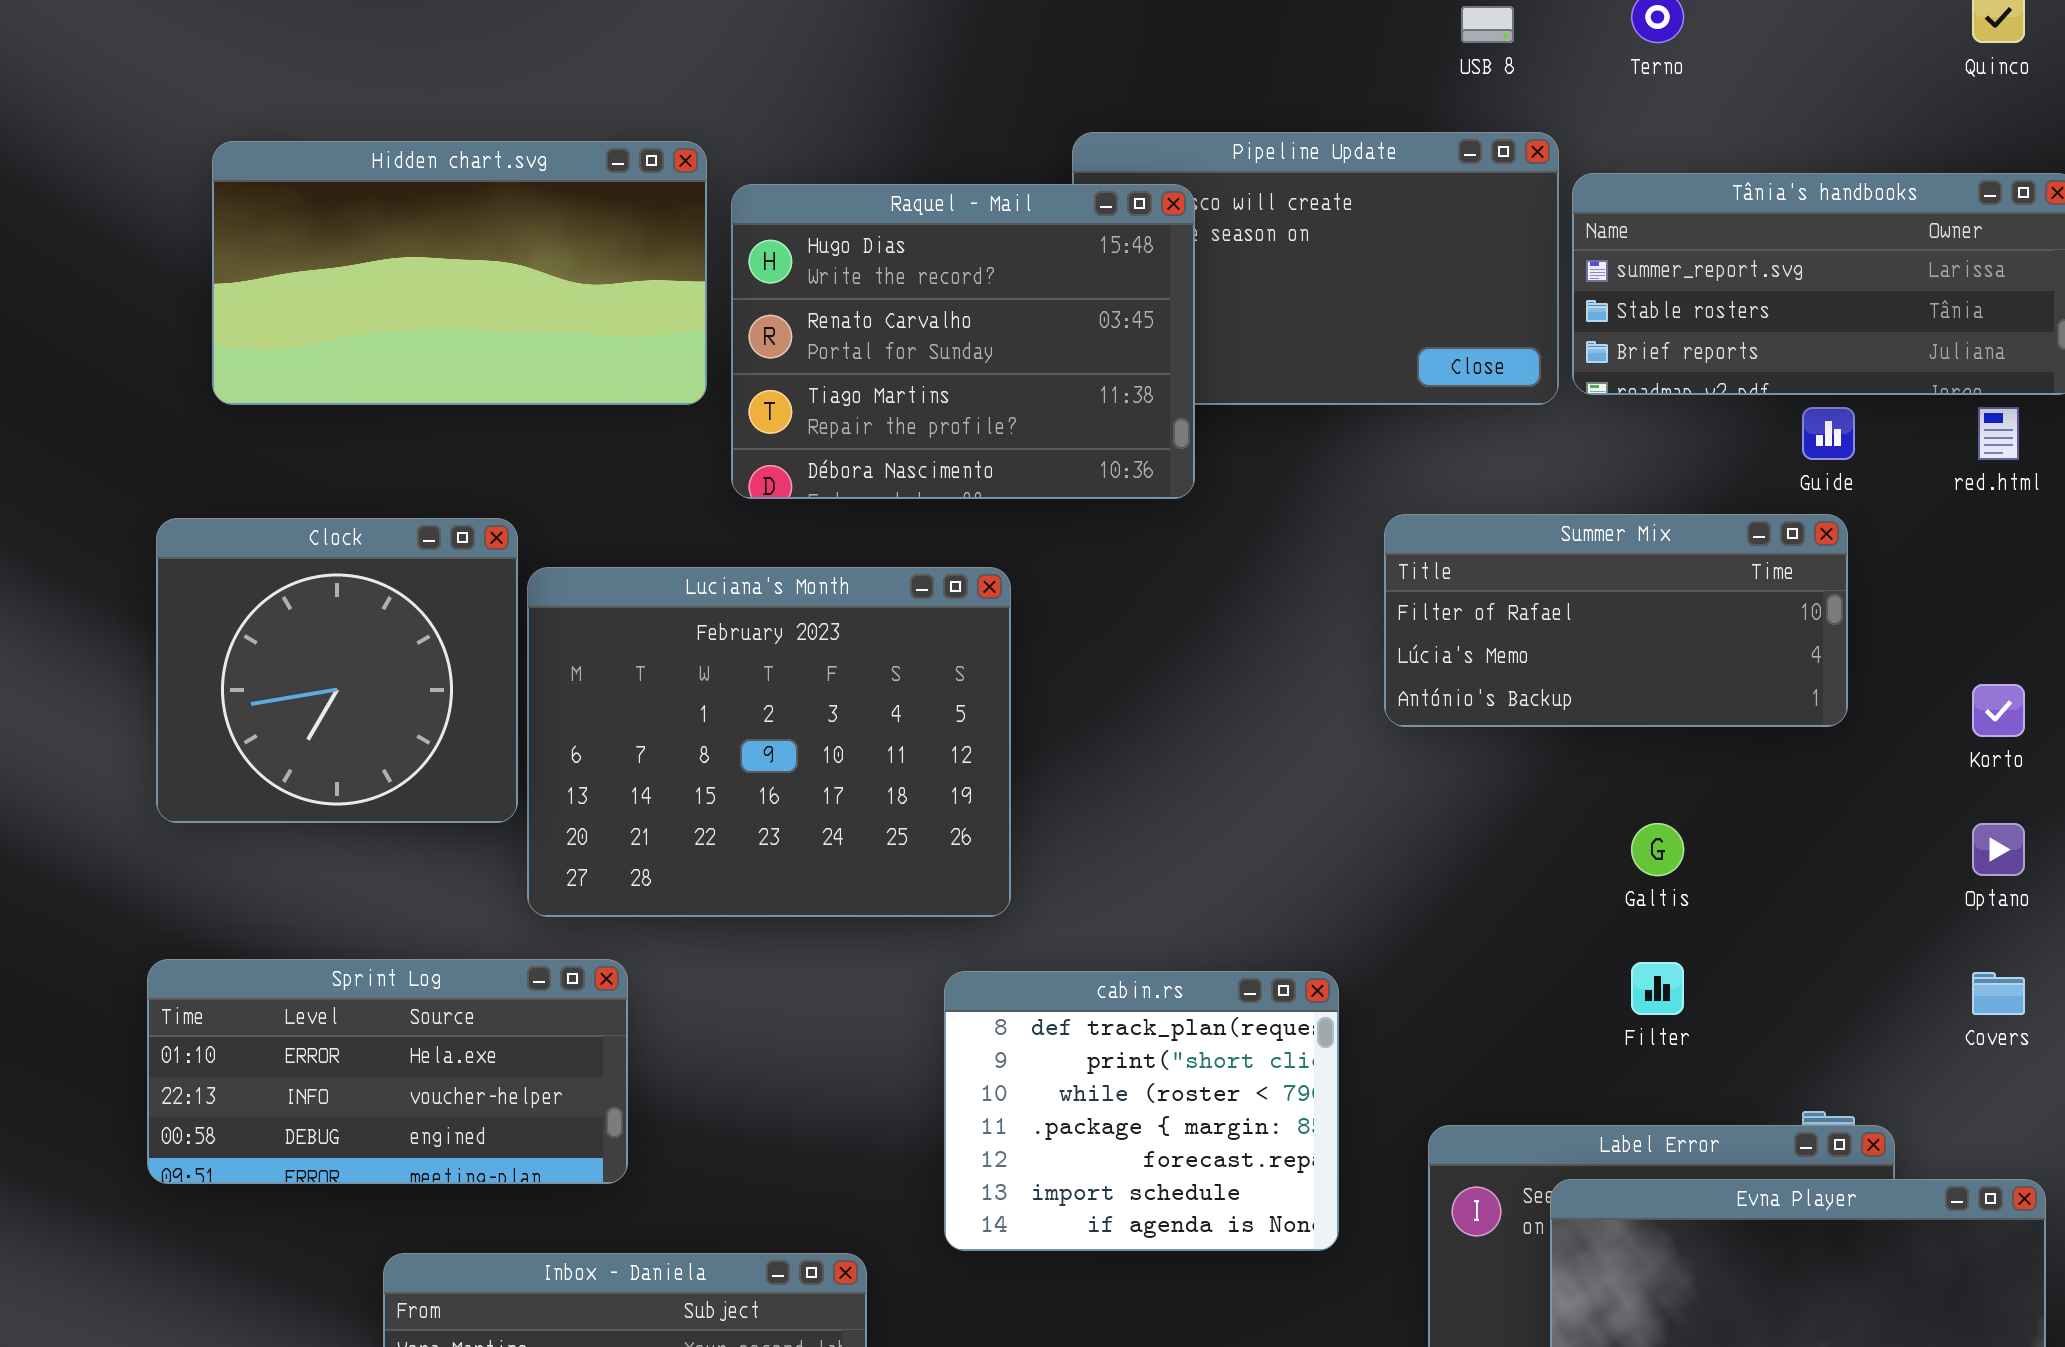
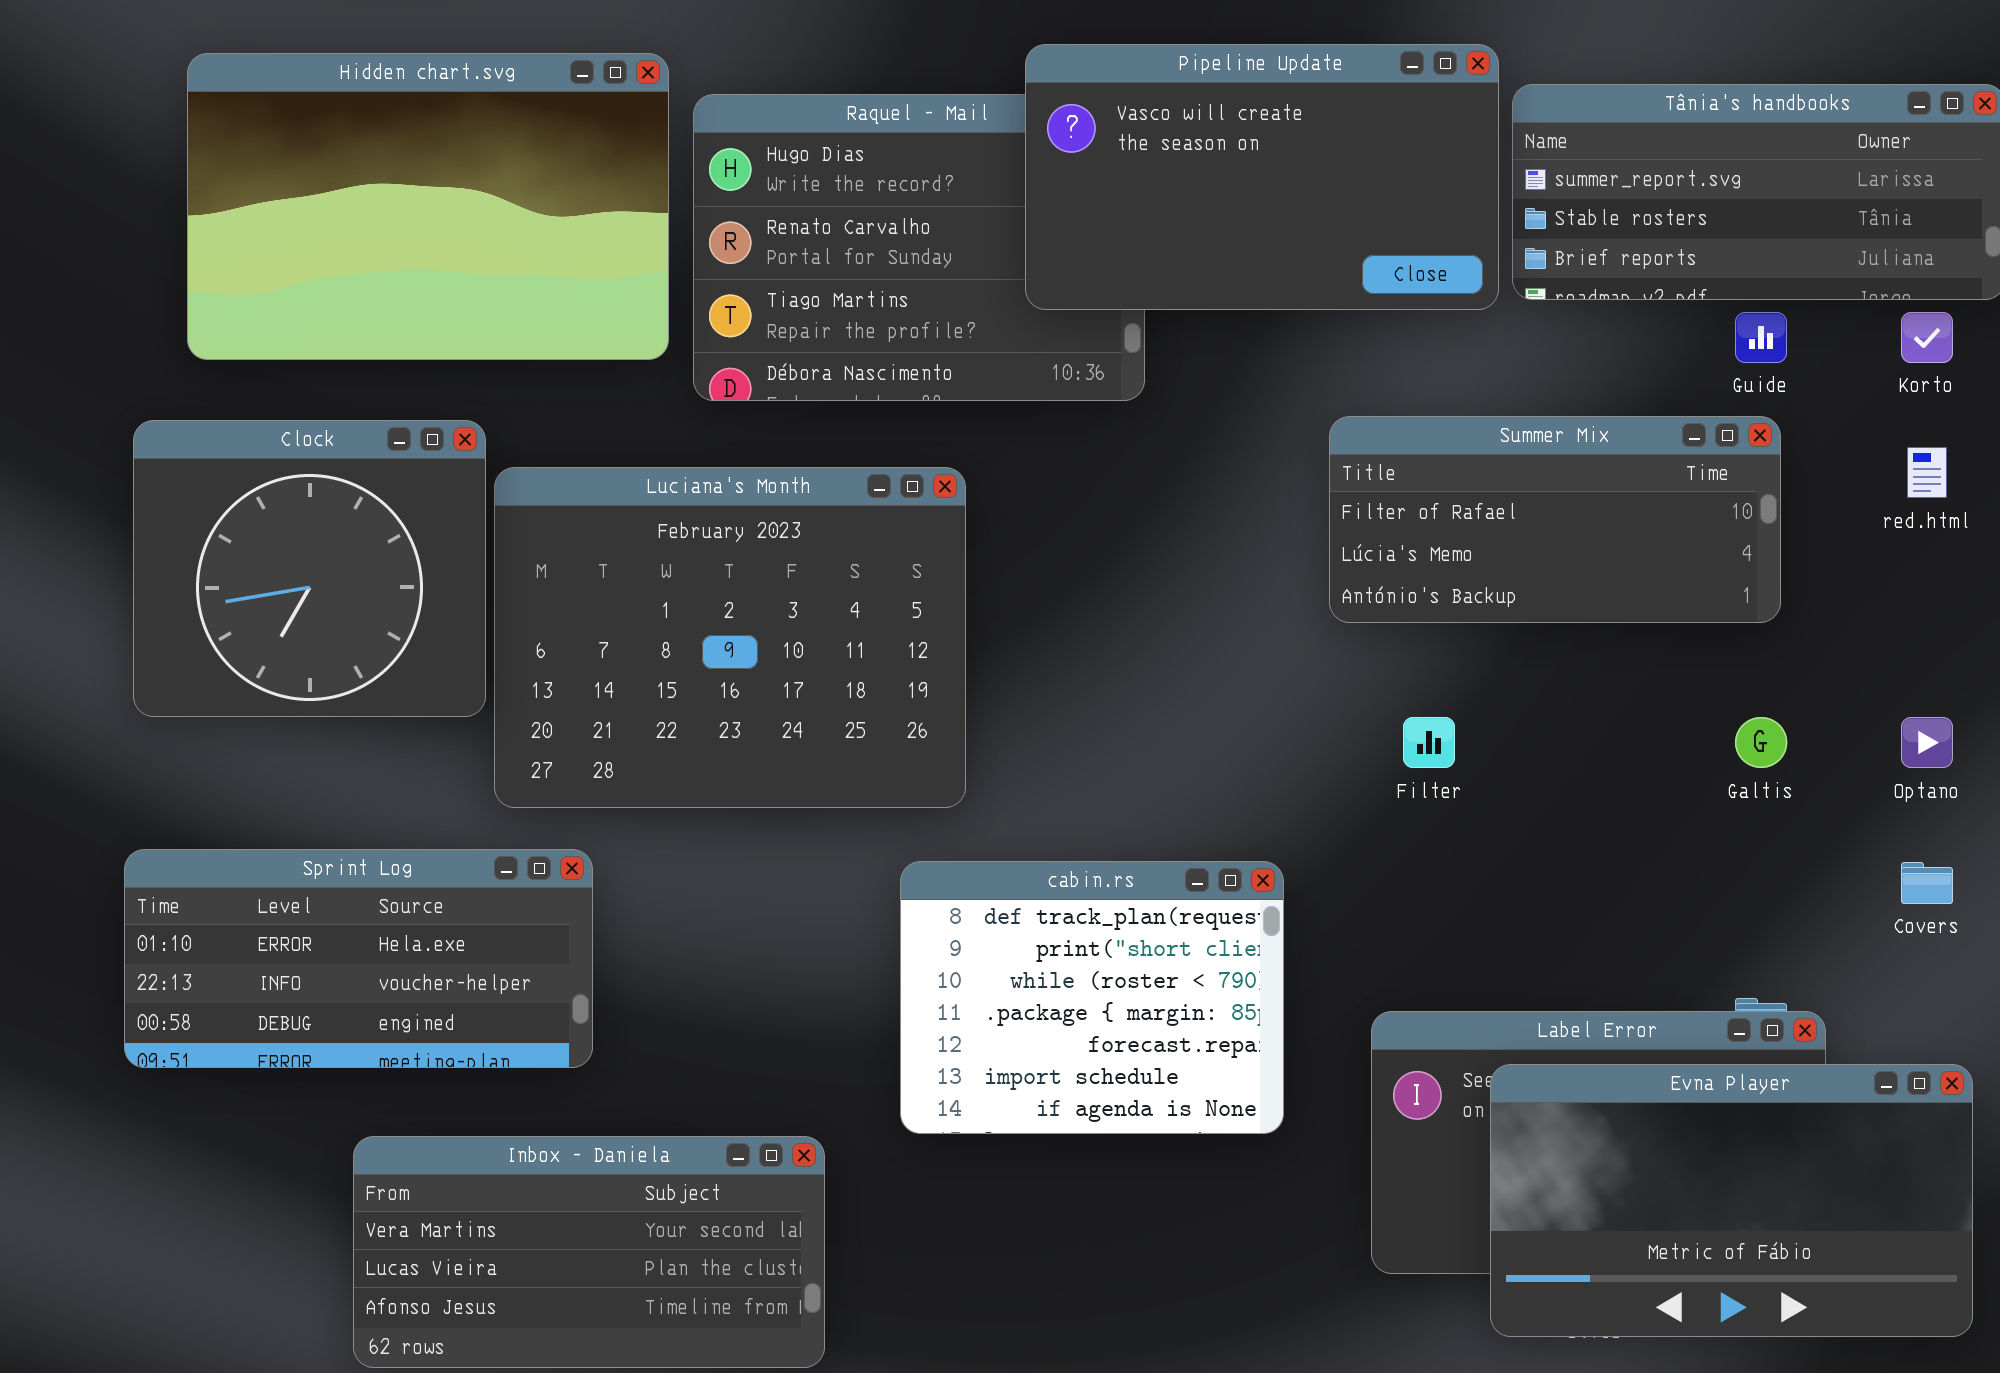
Pipeline Update: [1072,132,1559,405] -> [1025,44,1499,310], raised
Hidden chart.svg: [212,141,707,405] -> [187,53,669,360], resized
red.html: [1978,407,2019,460] -> [1907,447,1947,498], moved
Korto: [1972,684,2025,737] -> [1901,312,1953,363], moved
Galtis: [1631,823,1684,876] -> [1735,717,1787,768], moved
Filter: [1631,962,1684,1015] -> [1403,717,1455,768], moved

